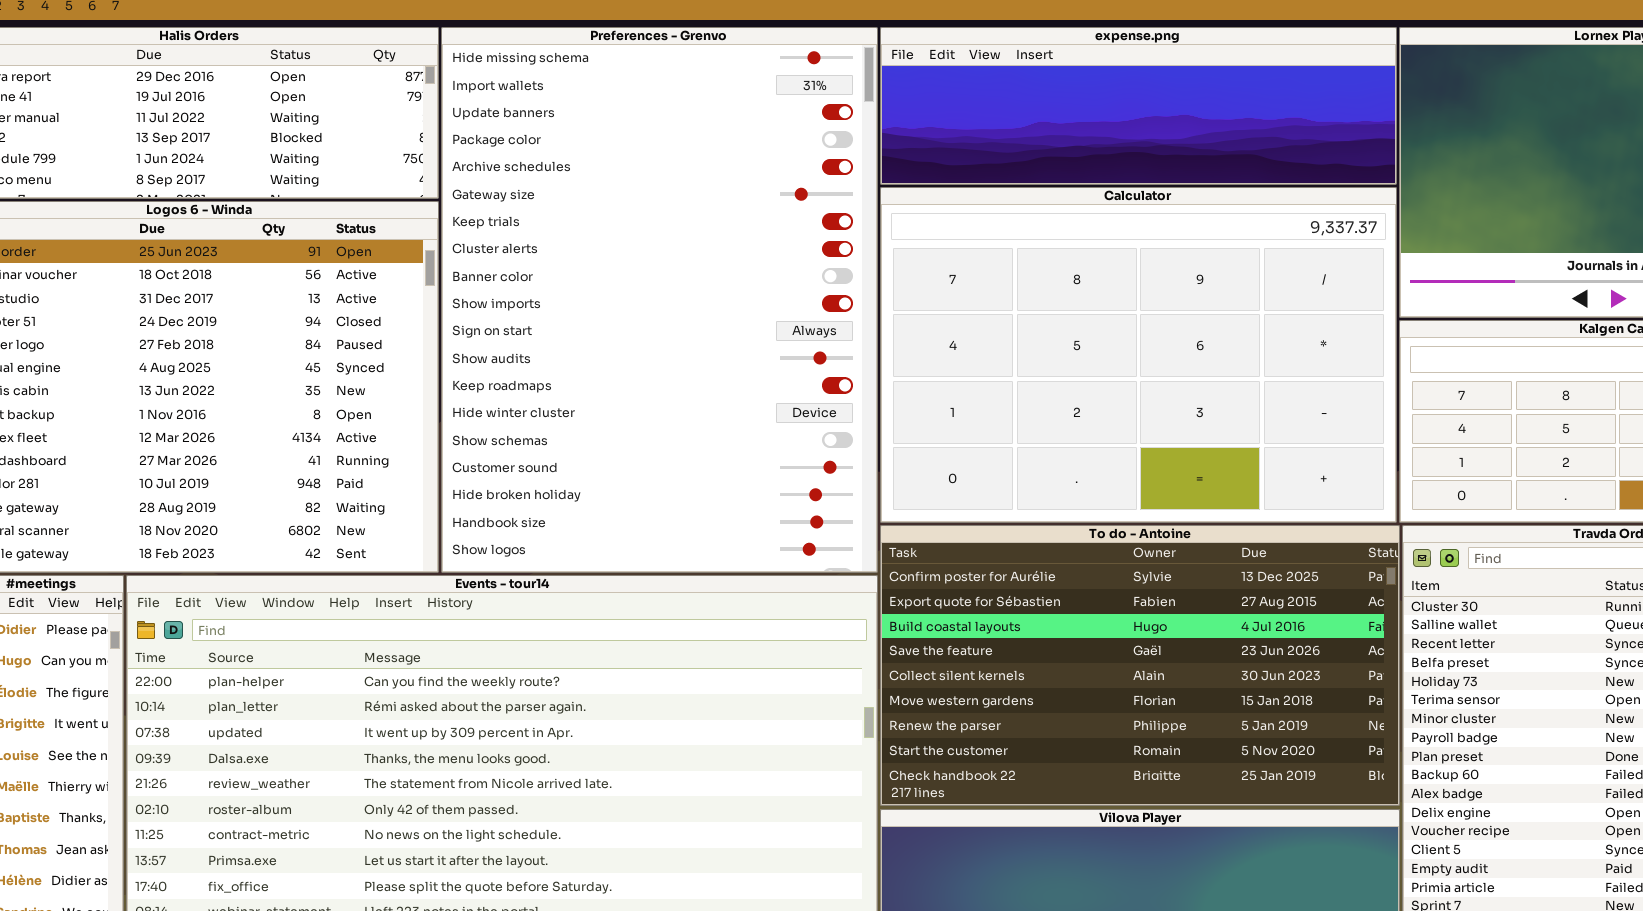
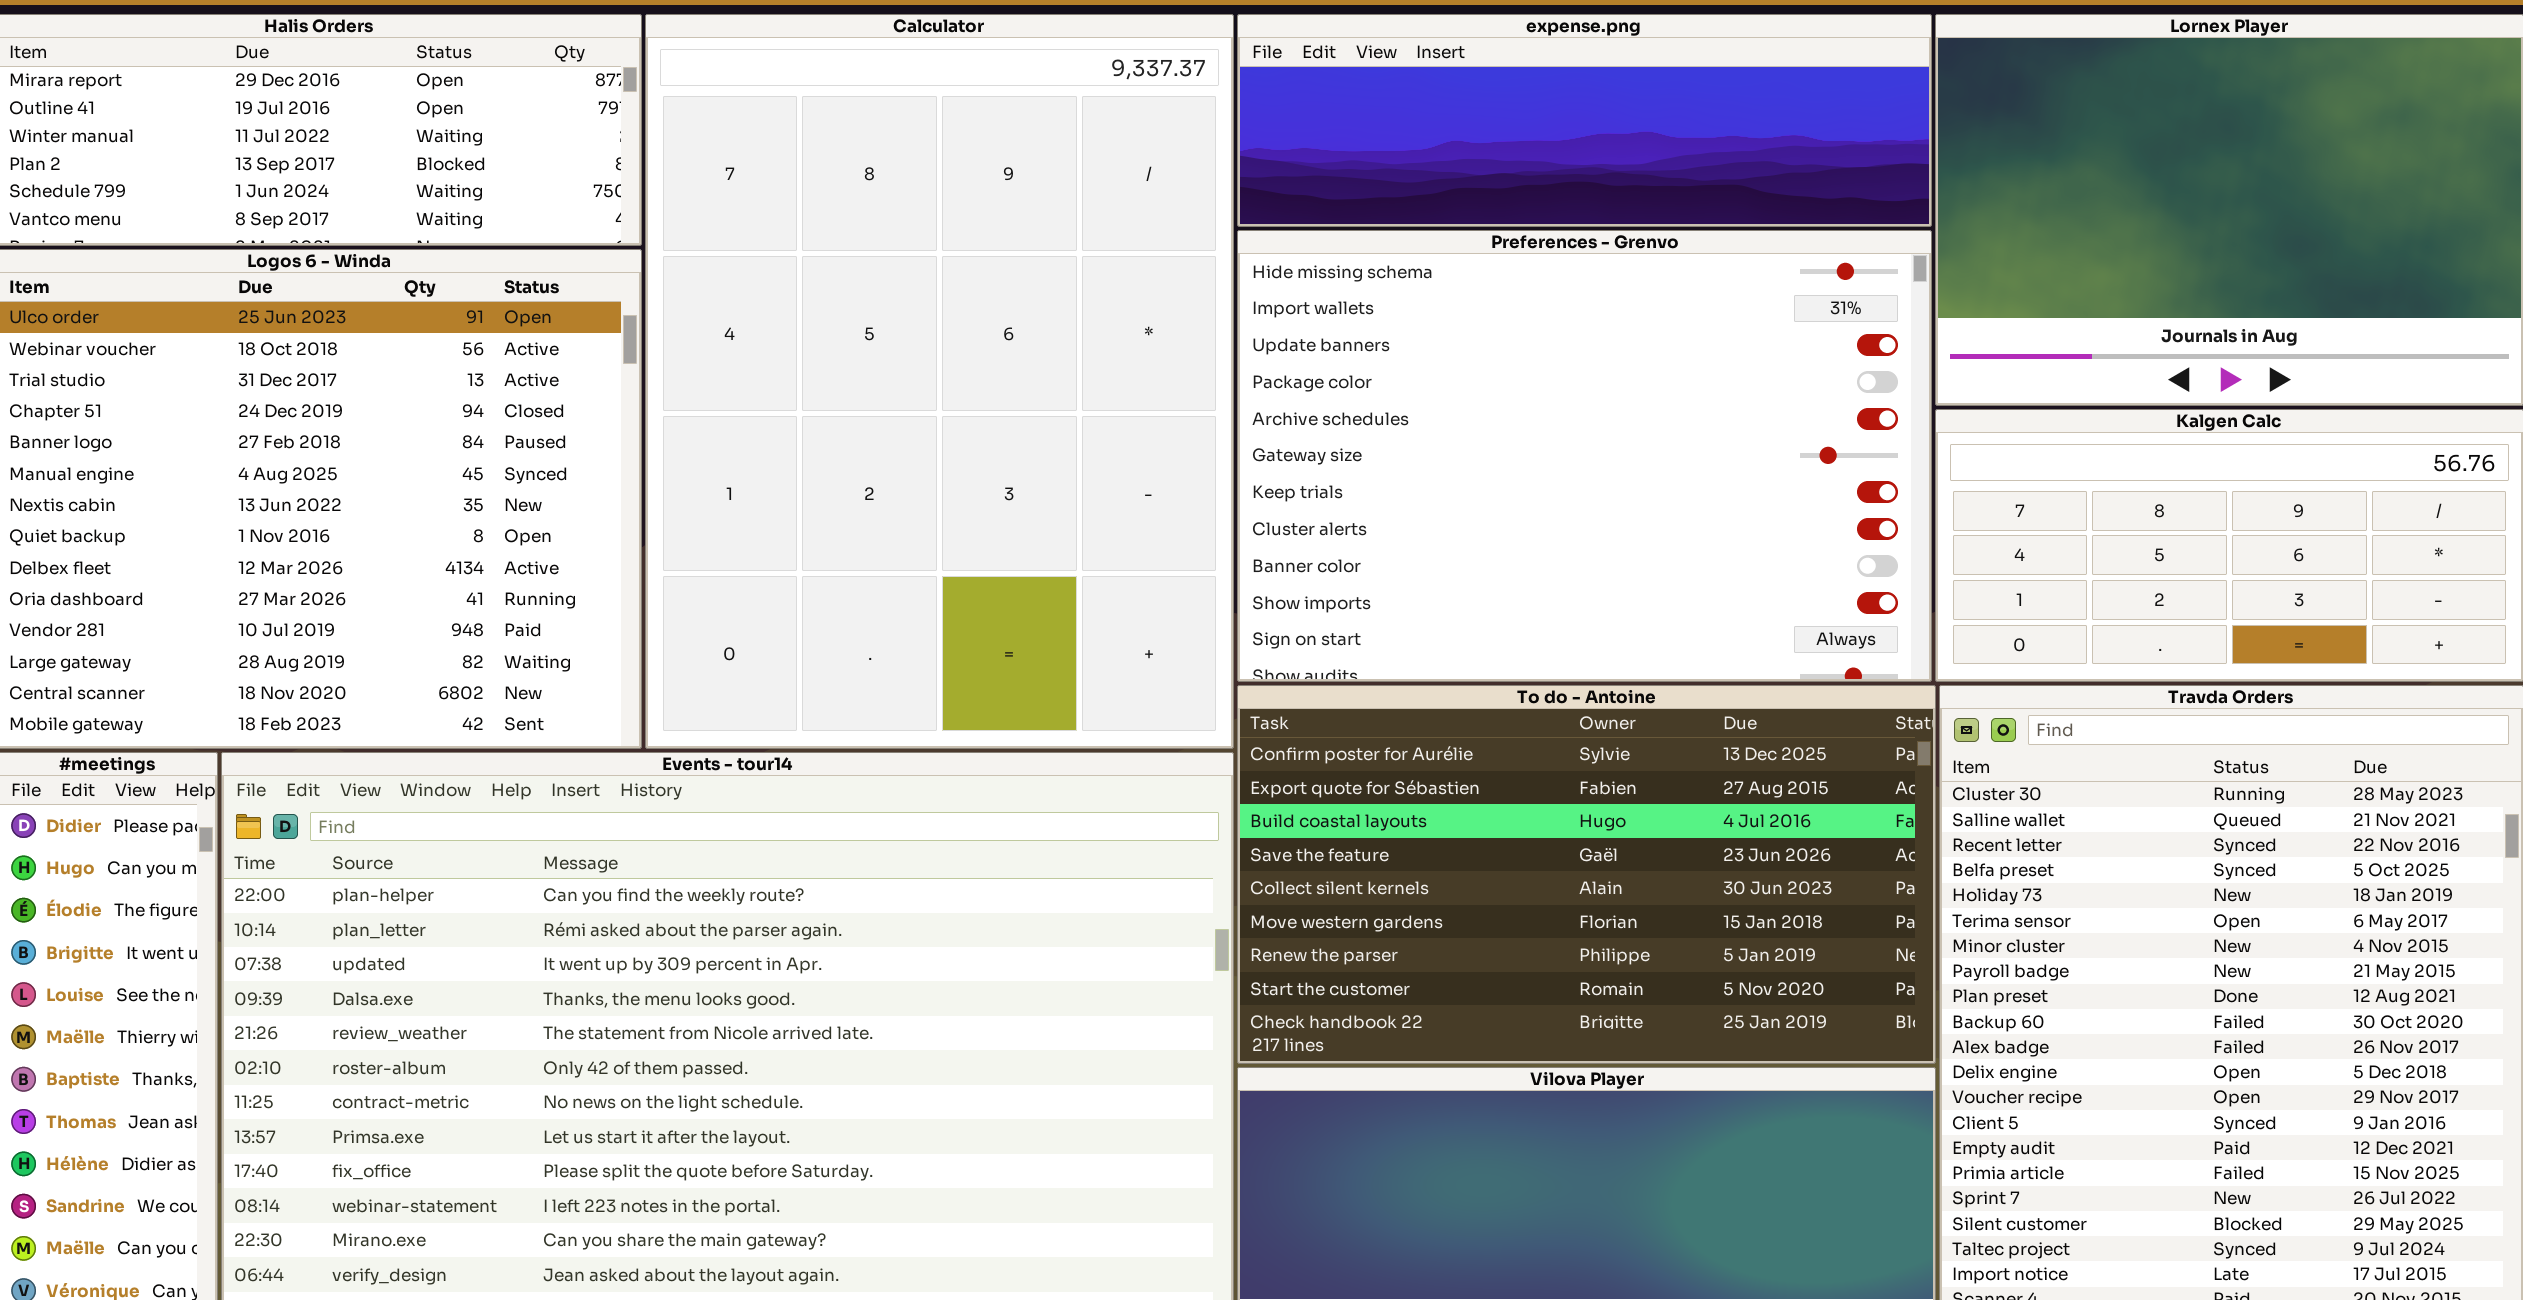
Preferences - Grenvo: [441,27,878,573] -> [1237,230,1932,682], moved, resized
Calculator: [880,187,1397,523] -> [645,14,1234,749], moved, resized

